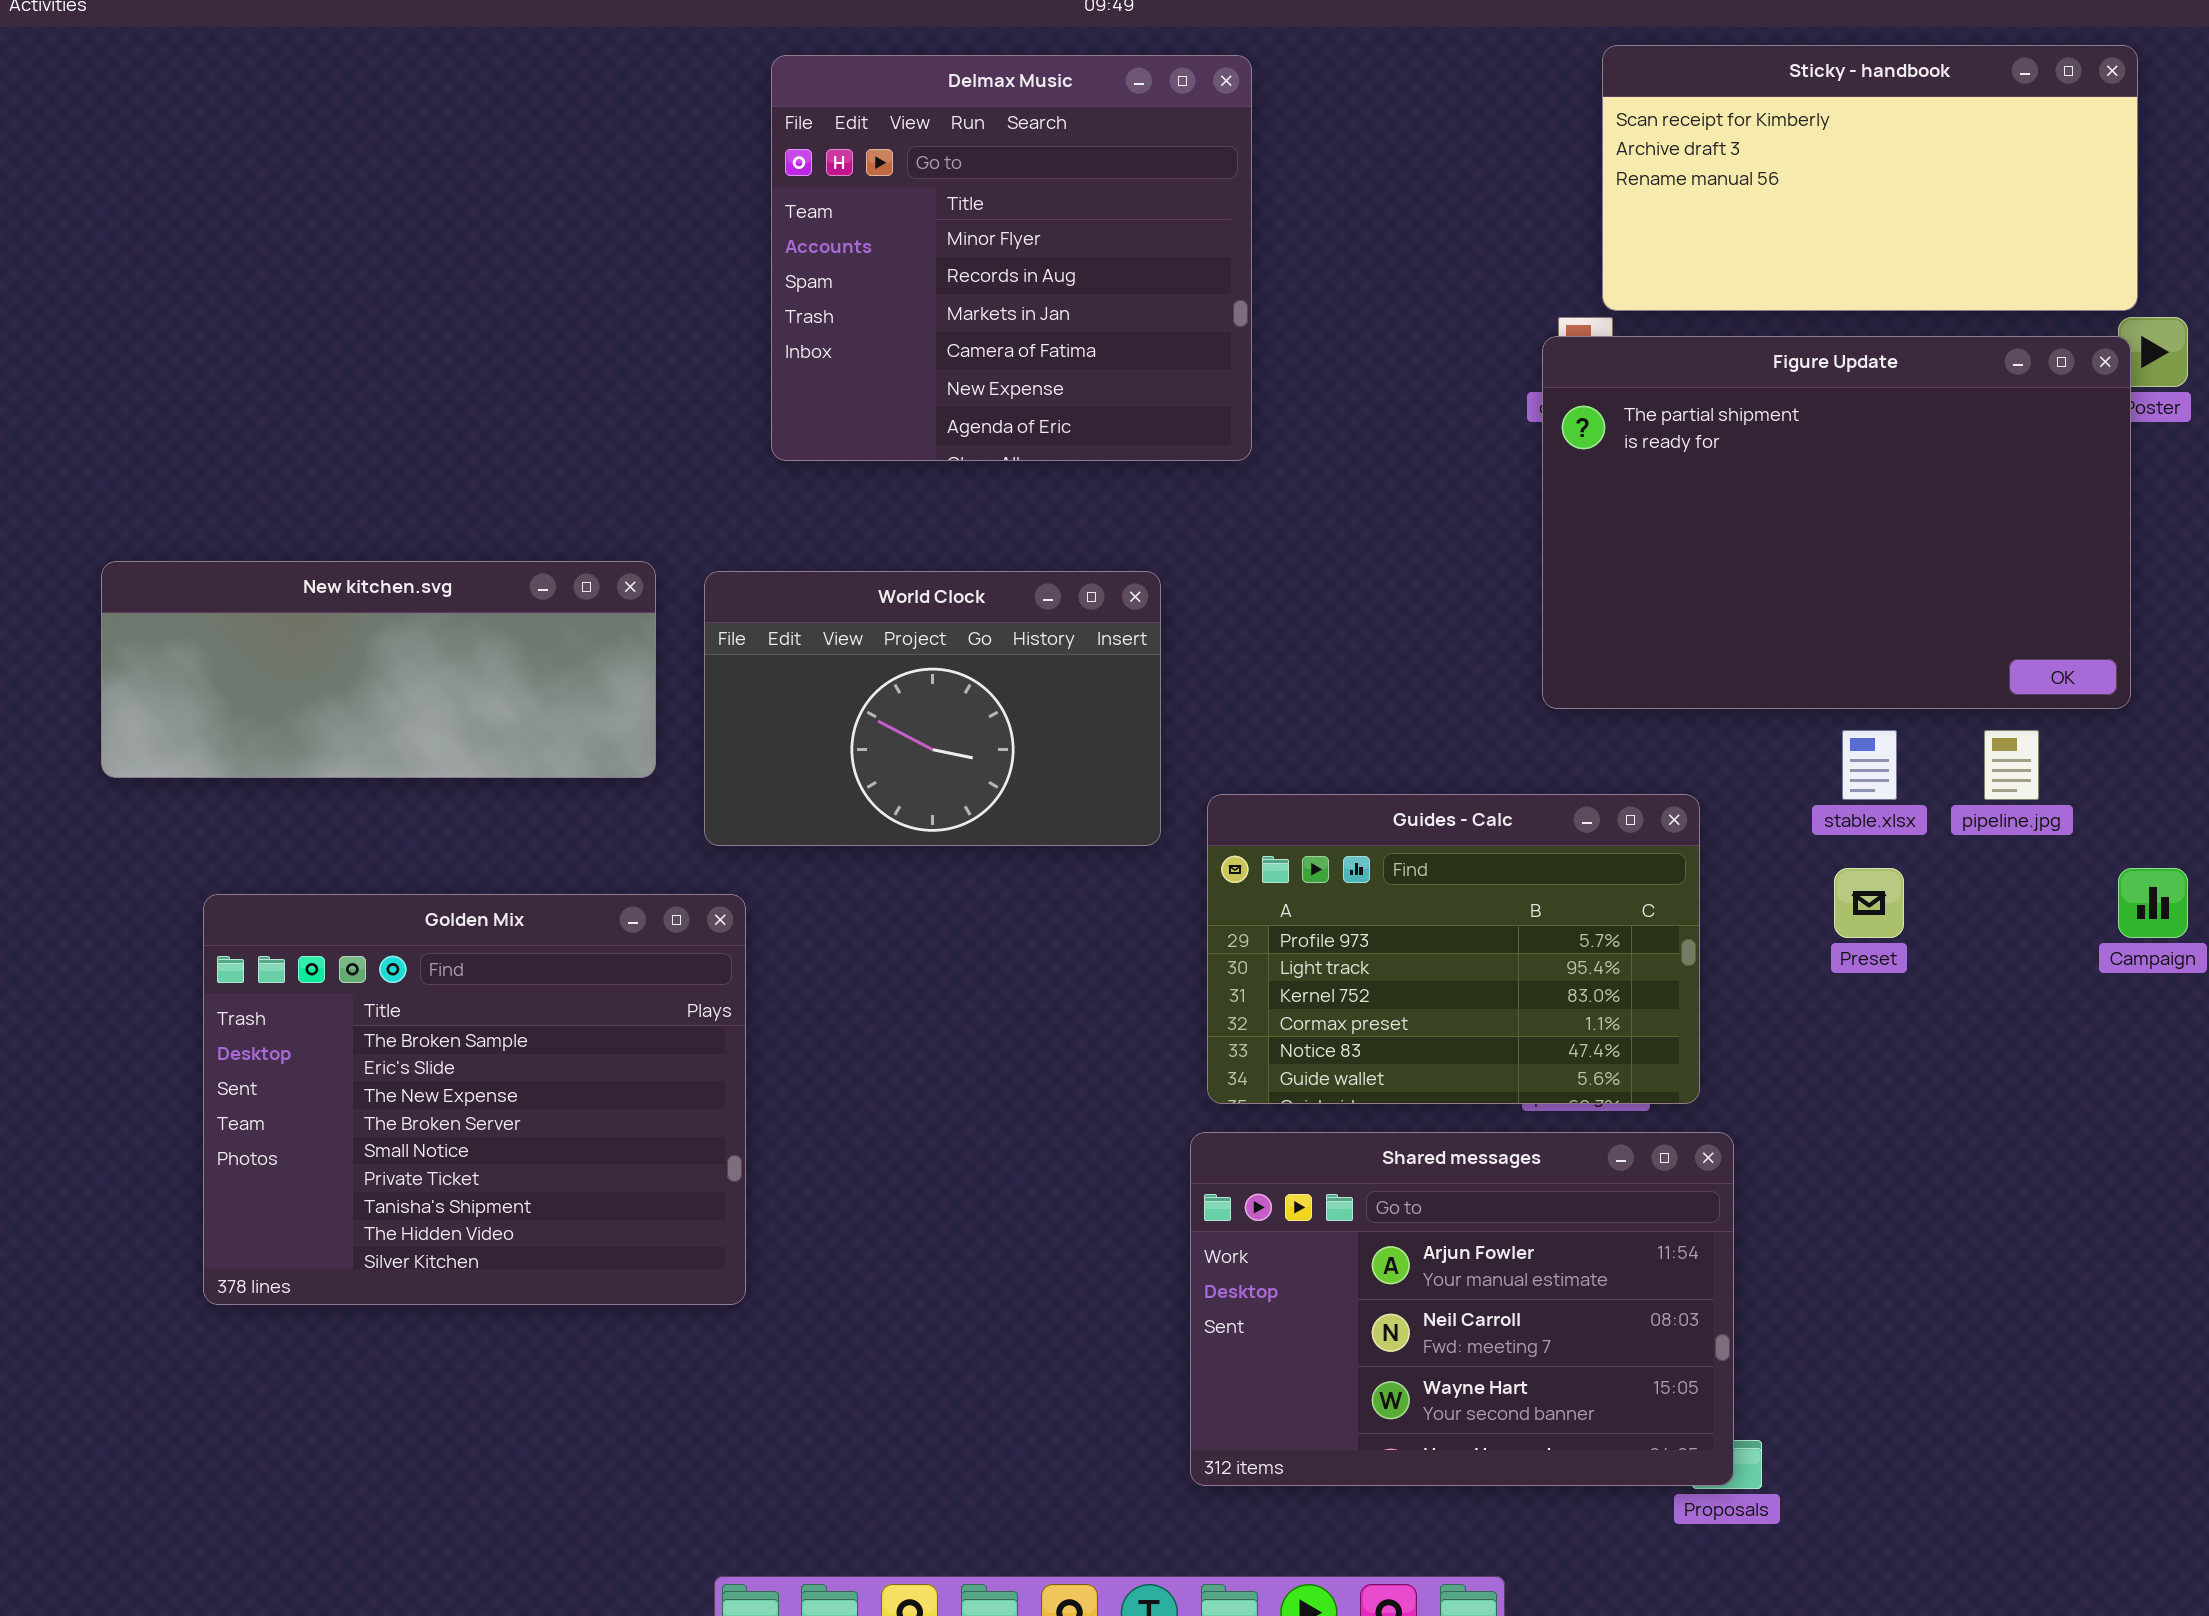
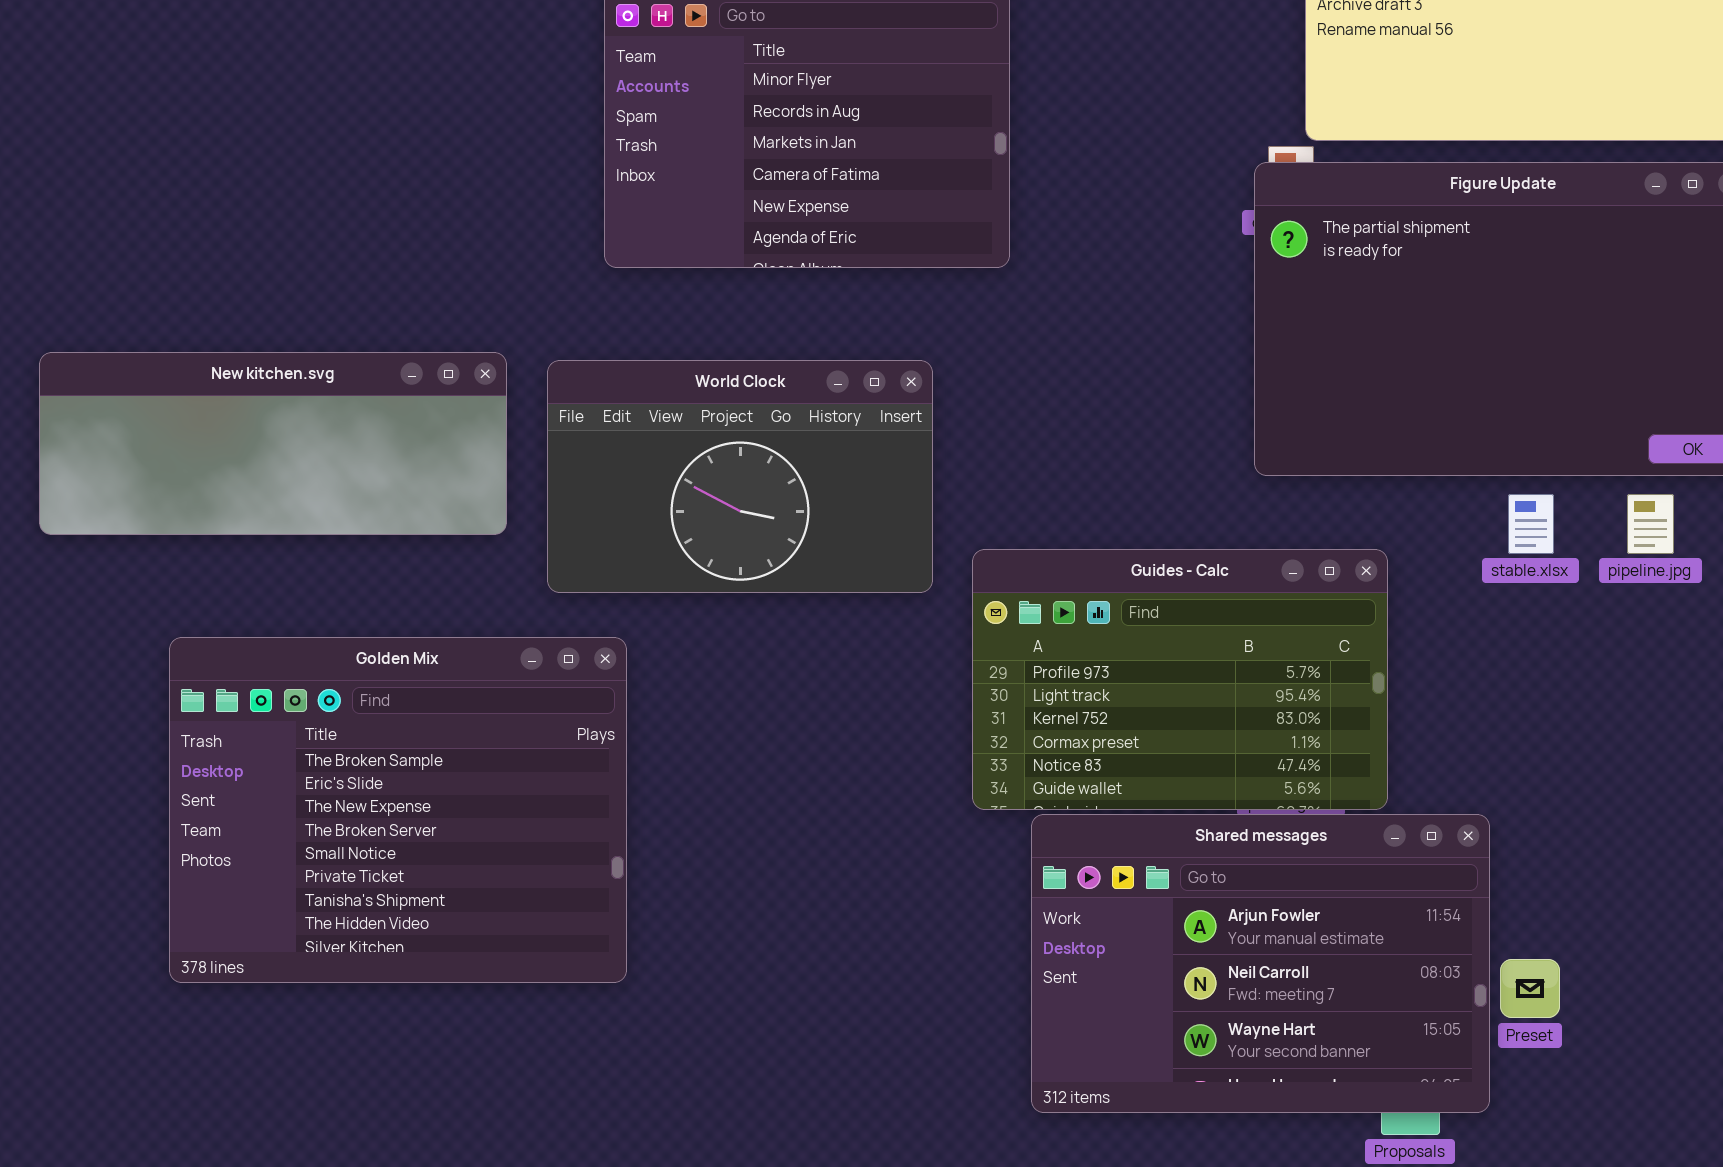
Preset: [1834,868,1904,938] -> [1500,959,1560,1018], moved
Golden Mix: [203,894,746,1305] -> [169,637,627,983], moved
Shared messages: [1190,1132,1734,1486] -> [1031,814,1490,1113], moved

